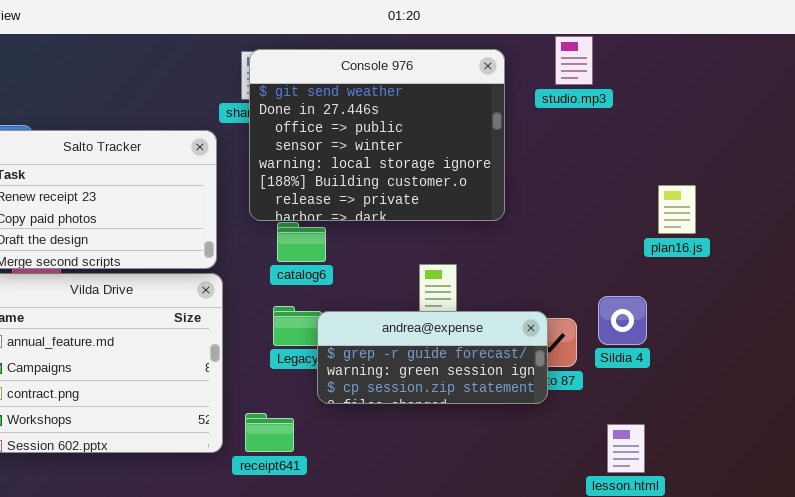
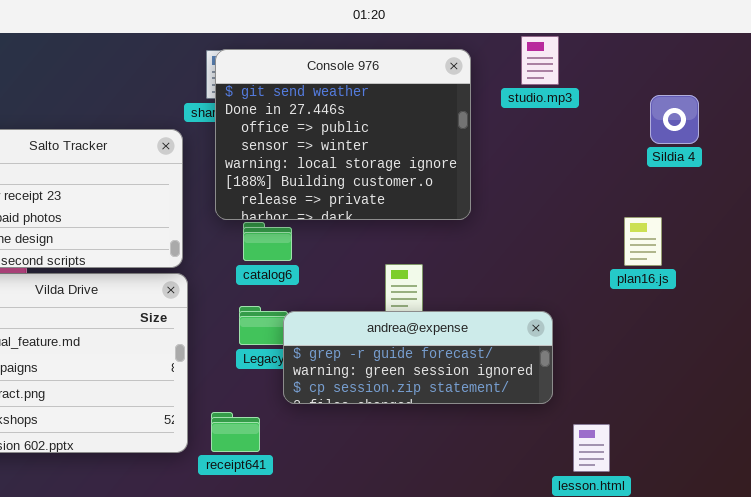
plan16.js: [658,185,696,234] -> [624,217,662,266], moved
Sildia 4: [598,296,647,345] -> [650,95,699,144], moved
andrea@expense: [317,311,548,404] -> [283,311,553,404], resized

